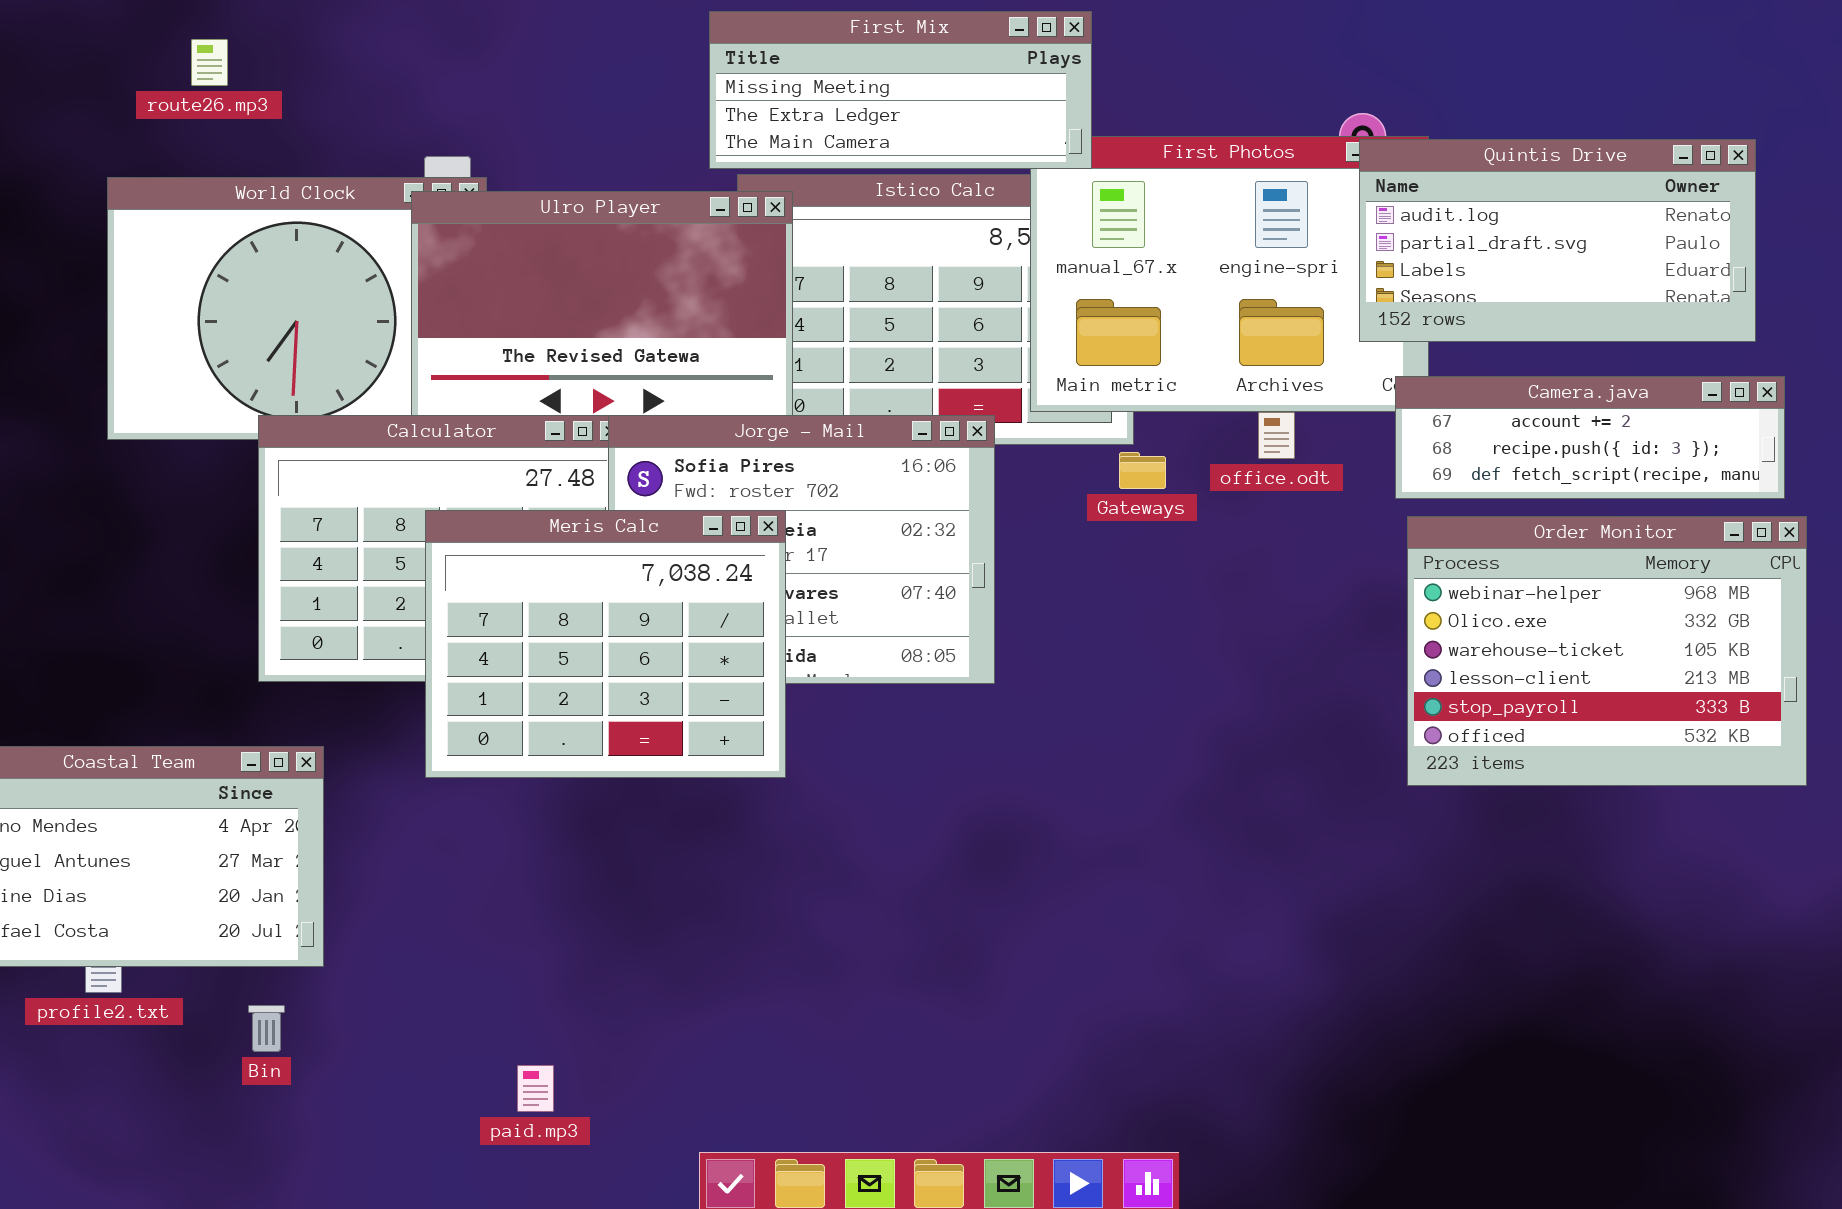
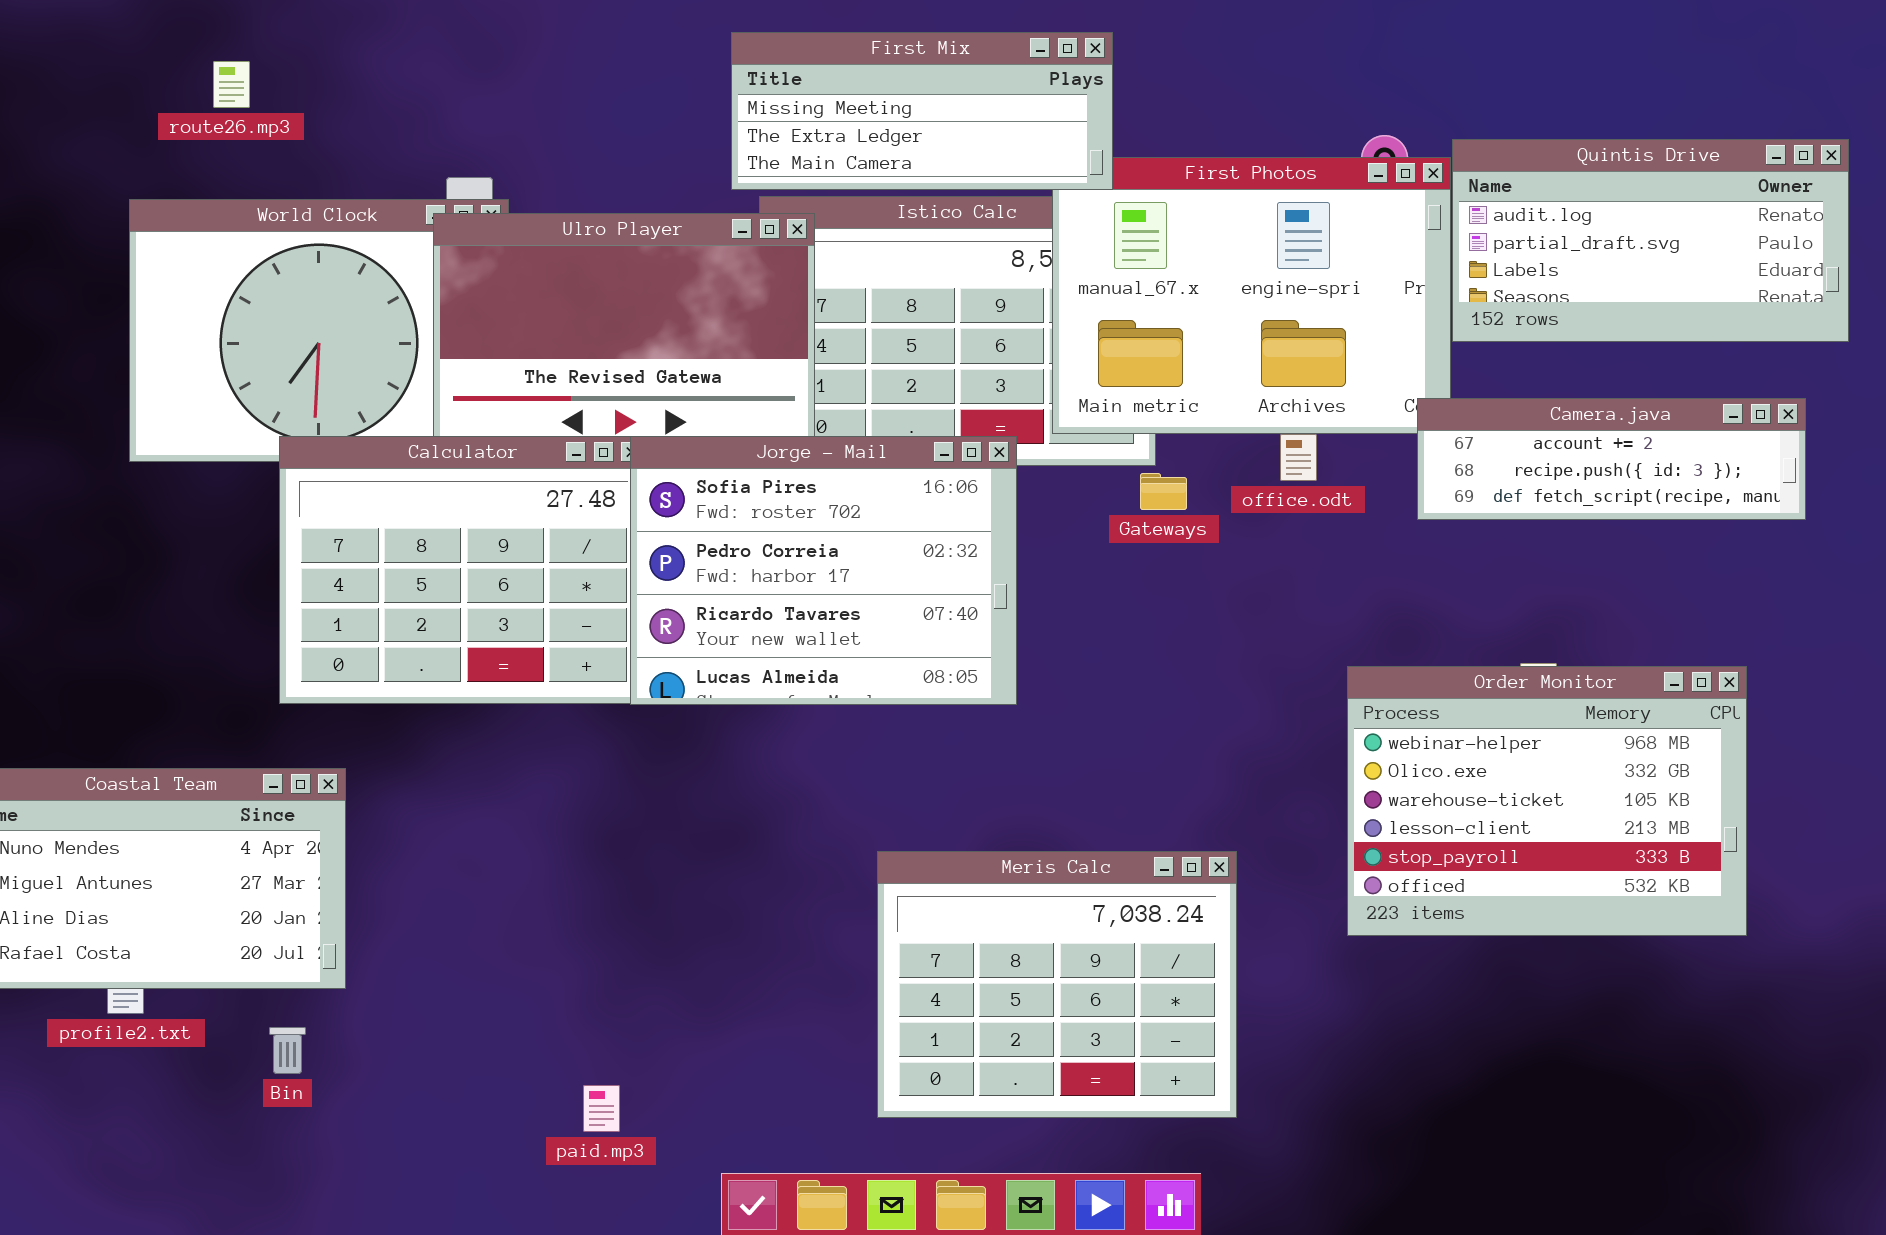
Quintis Drive: [1359,139,1756,342] -> [1452,139,1849,342], moved
Meris Calc: [425,510,786,778] -> [877,851,1237,1118], moved
Order Monitor: [1407,516,1807,786] -> [1347,666,1747,936], moved
paid.mp3: [517,1065,554,1112] -> [583,1085,620,1132], moved

